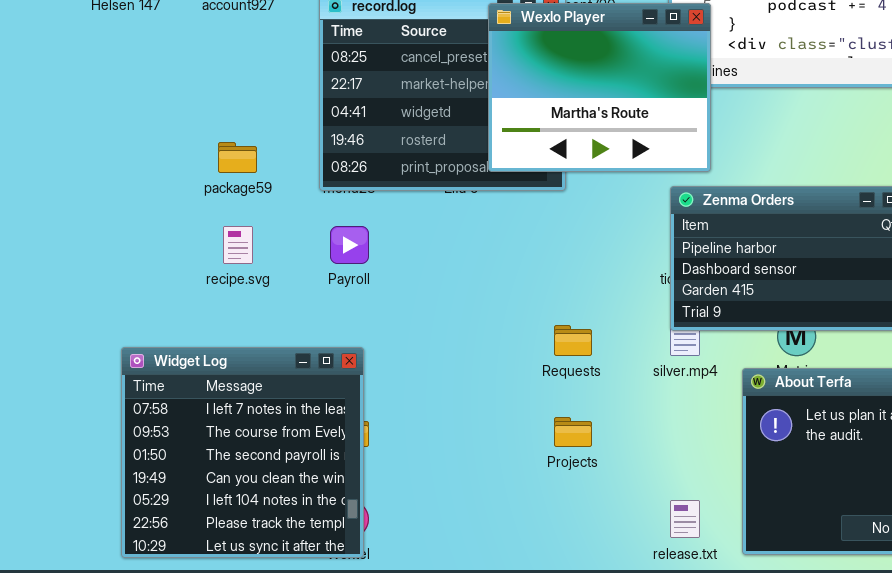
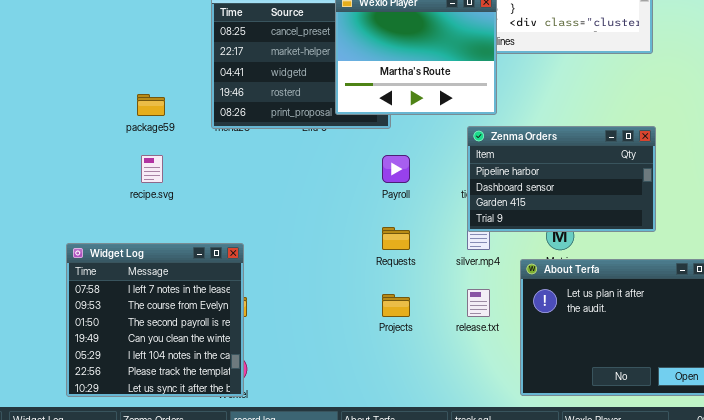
Payroll: [330,226,369,264] -> [382,155,410,183], moved
release.txt: [670,500,700,538] -> [467,289,490,317], moved

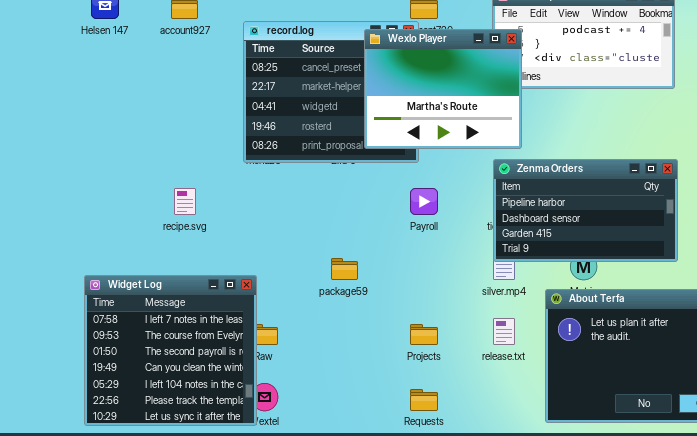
package59: [137,94,165,116] -> [331,258,358,280], moved
Requests: [382,227,410,250] -> [410,389,438,411], moved
Widget Log: [66,243,244,397] -> [84,275,257,426], moved

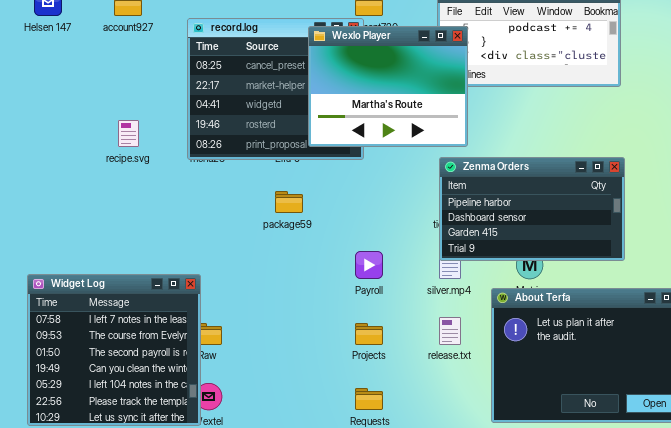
recipe.svg: [174,188,196,215] -> [118,120,139,147], moved
Payroll: [410,188,438,215] -> [355,251,383,279], moved
package59: [331,258,358,280] -> [275,191,303,213], moved

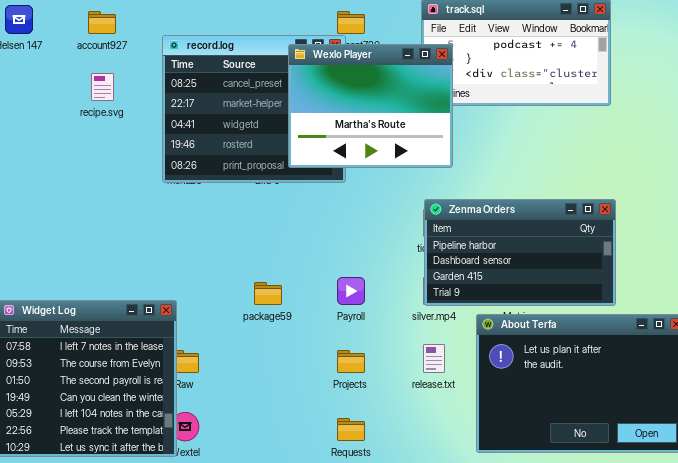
recipe.svg: [118,120,139,147] -> [91,73,114,101], moved
Zenma Orders: [439,157,625,261] -> [424,199,616,306], moved
package59: [275,191,303,213] -> [254,282,282,305], moved

